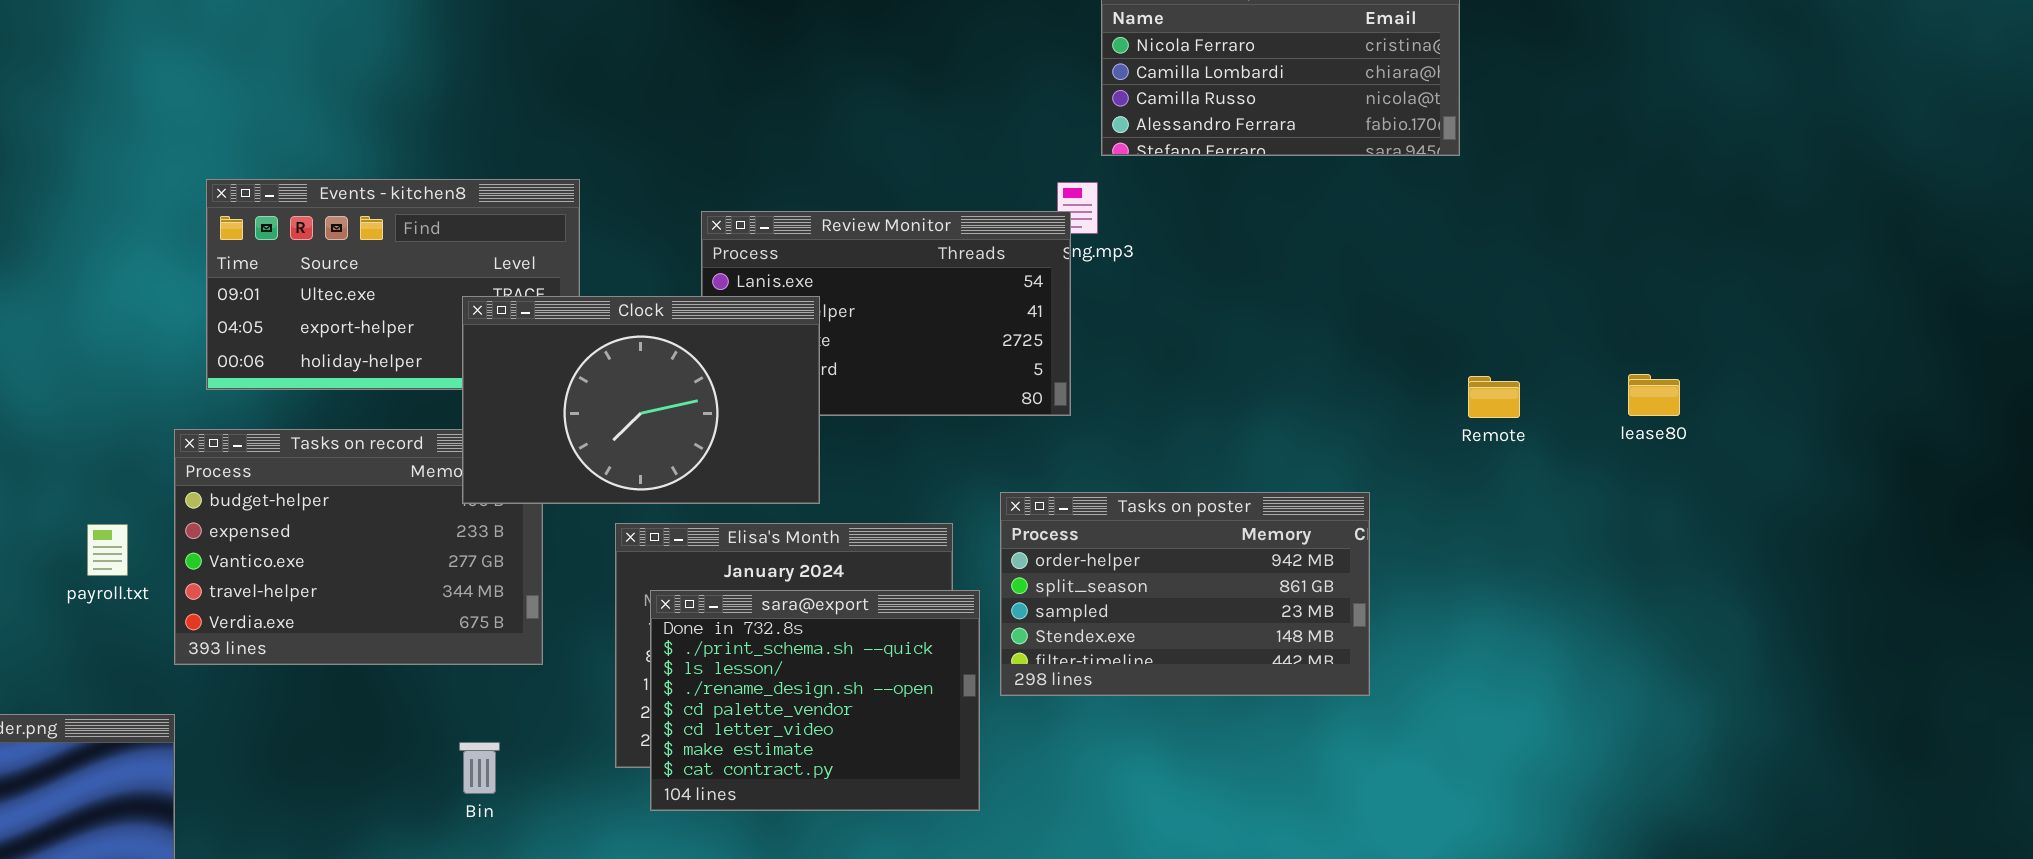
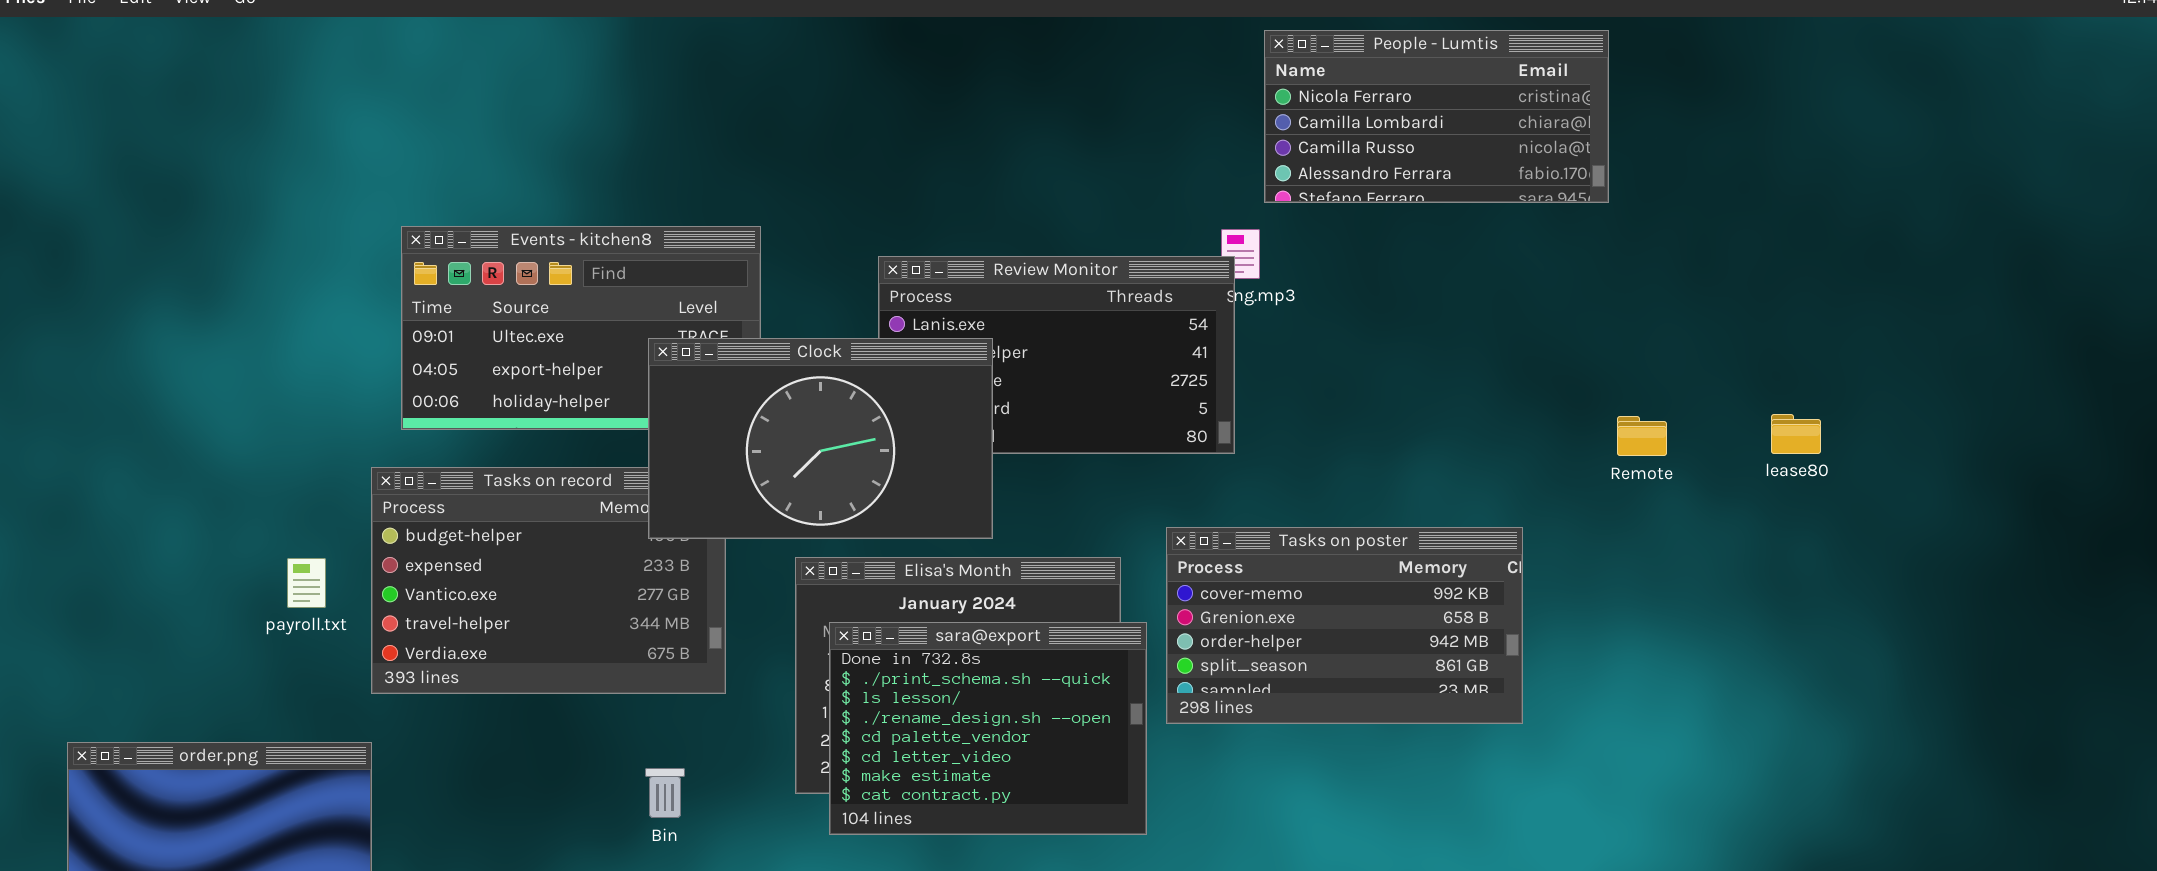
Tasks on poster: [1000,492,1370,696] -> [1166,527,1523,724], scrolled up 2 rows

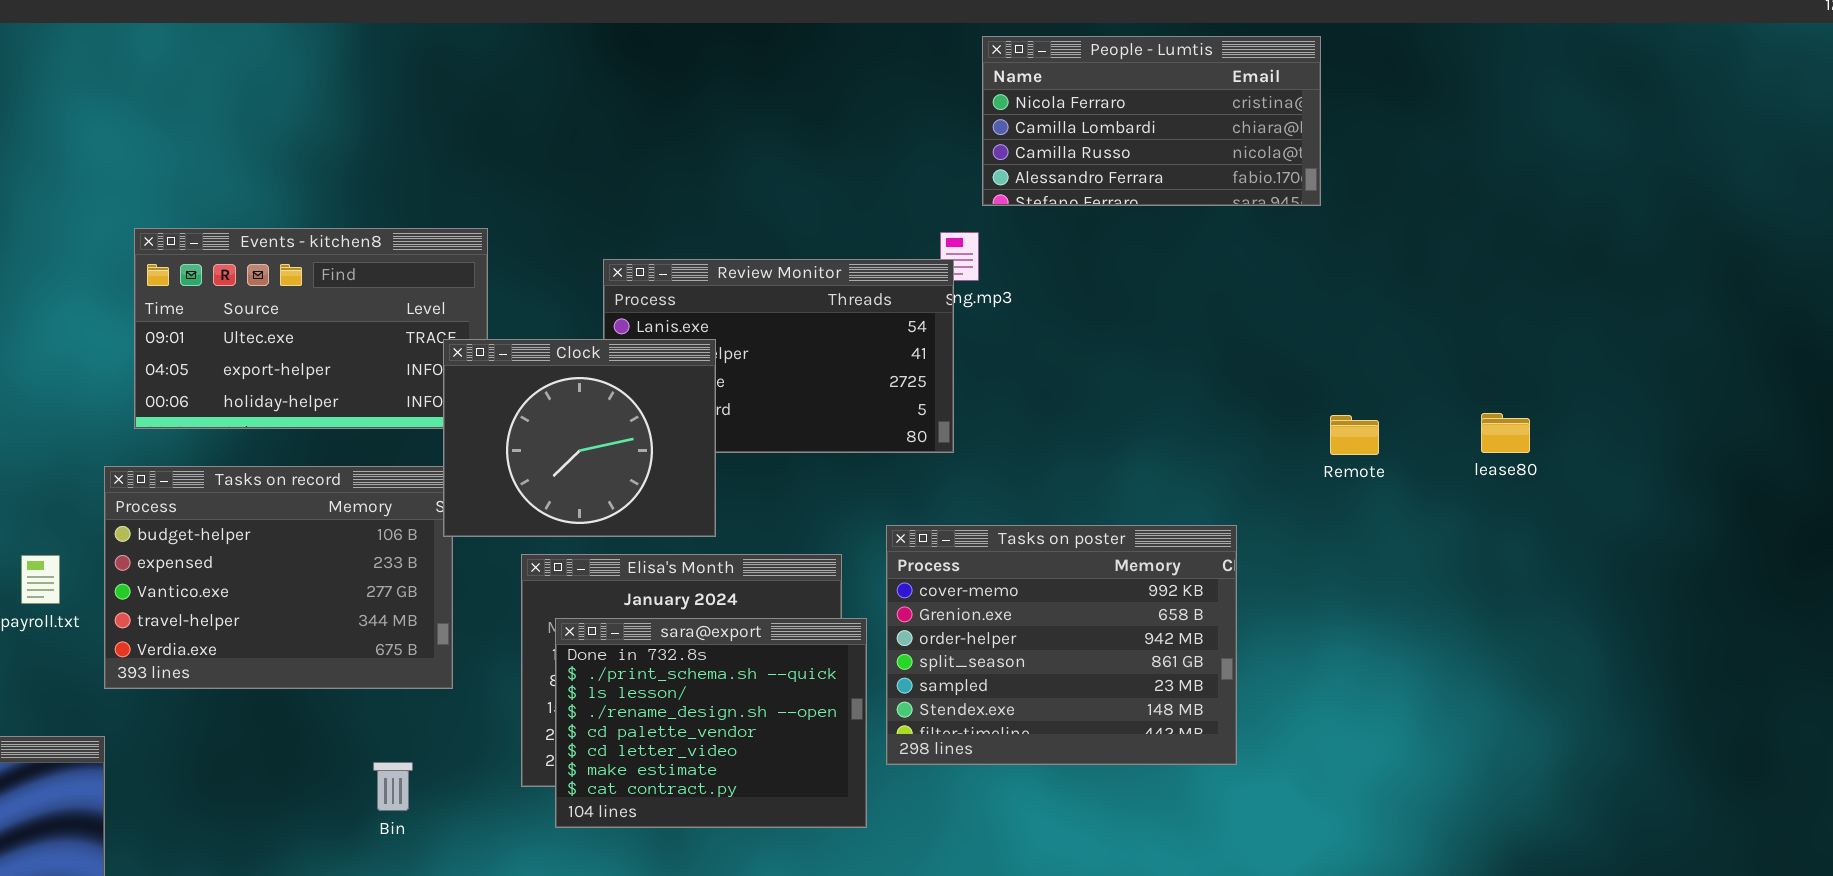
Clock: [648,338,993,539] -> [443,339,716,537], resized
Tasks on poster: [1166,527,1523,724] -> [886,525,1237,765], resized

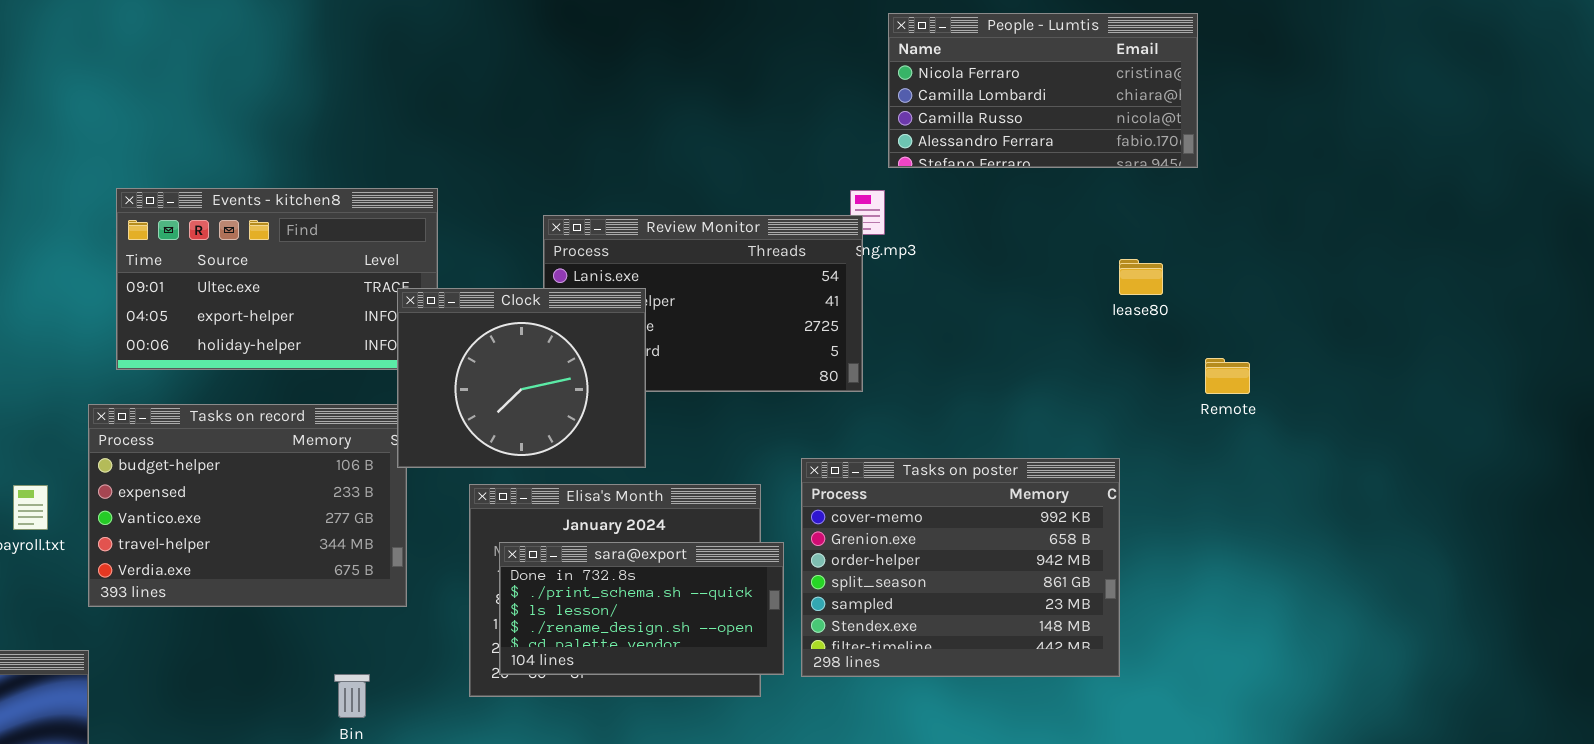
lease80: [1481,413,1530,453] -> [1119,259,1163,295], moved
sara@export: [555,618,867,828] -> [499,542,784,675], resized

